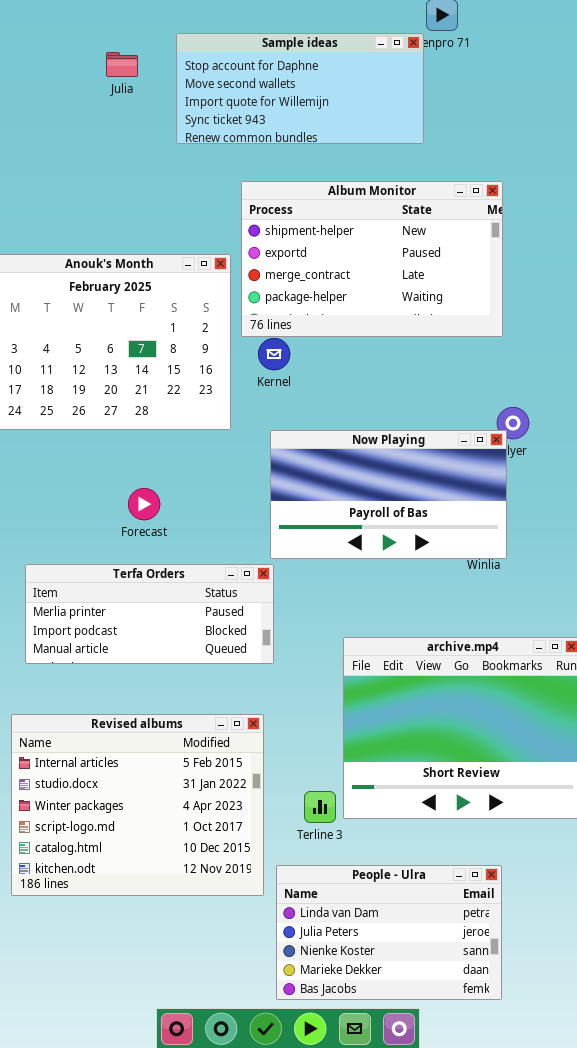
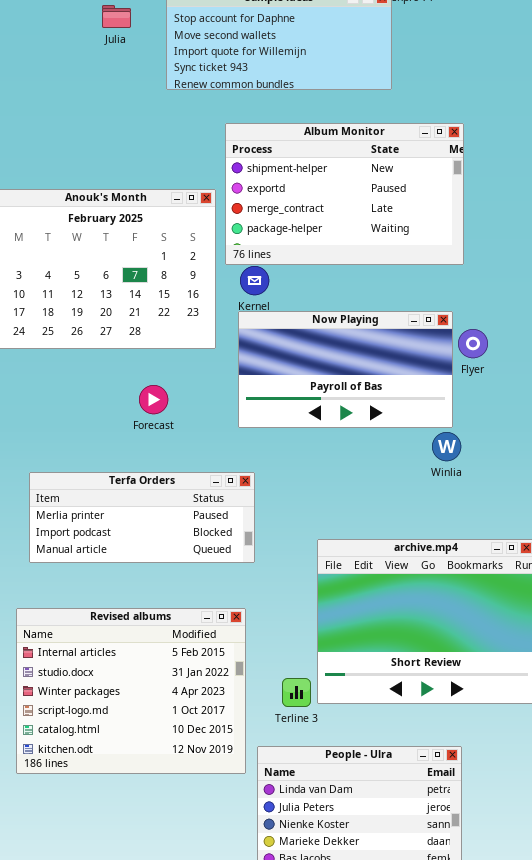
Now Playing: [270,430,507,559] -> [238,311,453,428], moved
Forecast: [128,488,160,520] -> [139,385,168,414], moved

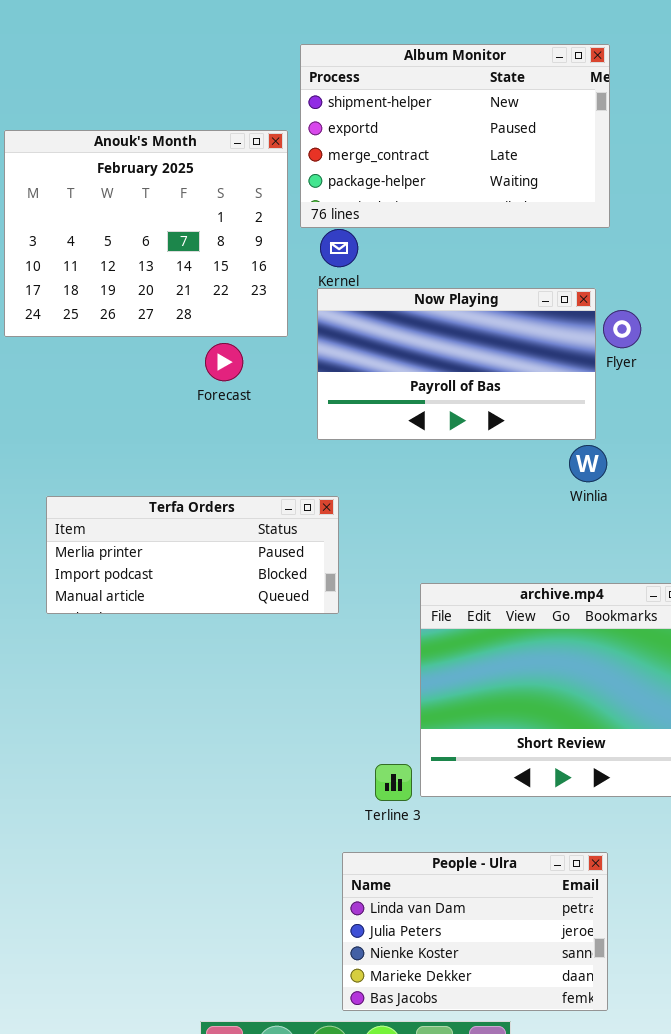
Forecast: [139,385,168,414] -> [205,343,243,381], moved
Revised albums: [16,608,246,774] -> none, closed

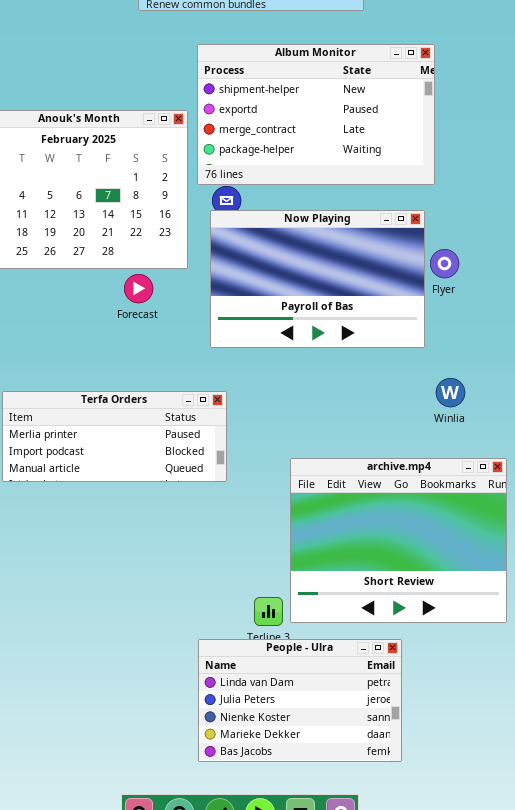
Now Playing: [317,288,596,440] -> [210,210,425,348], resized
Winlia: [569,445,607,482] -> [436,378,465,407], moved
People - Ulra: [342,852,608,1011] -> [198,639,402,762], moved

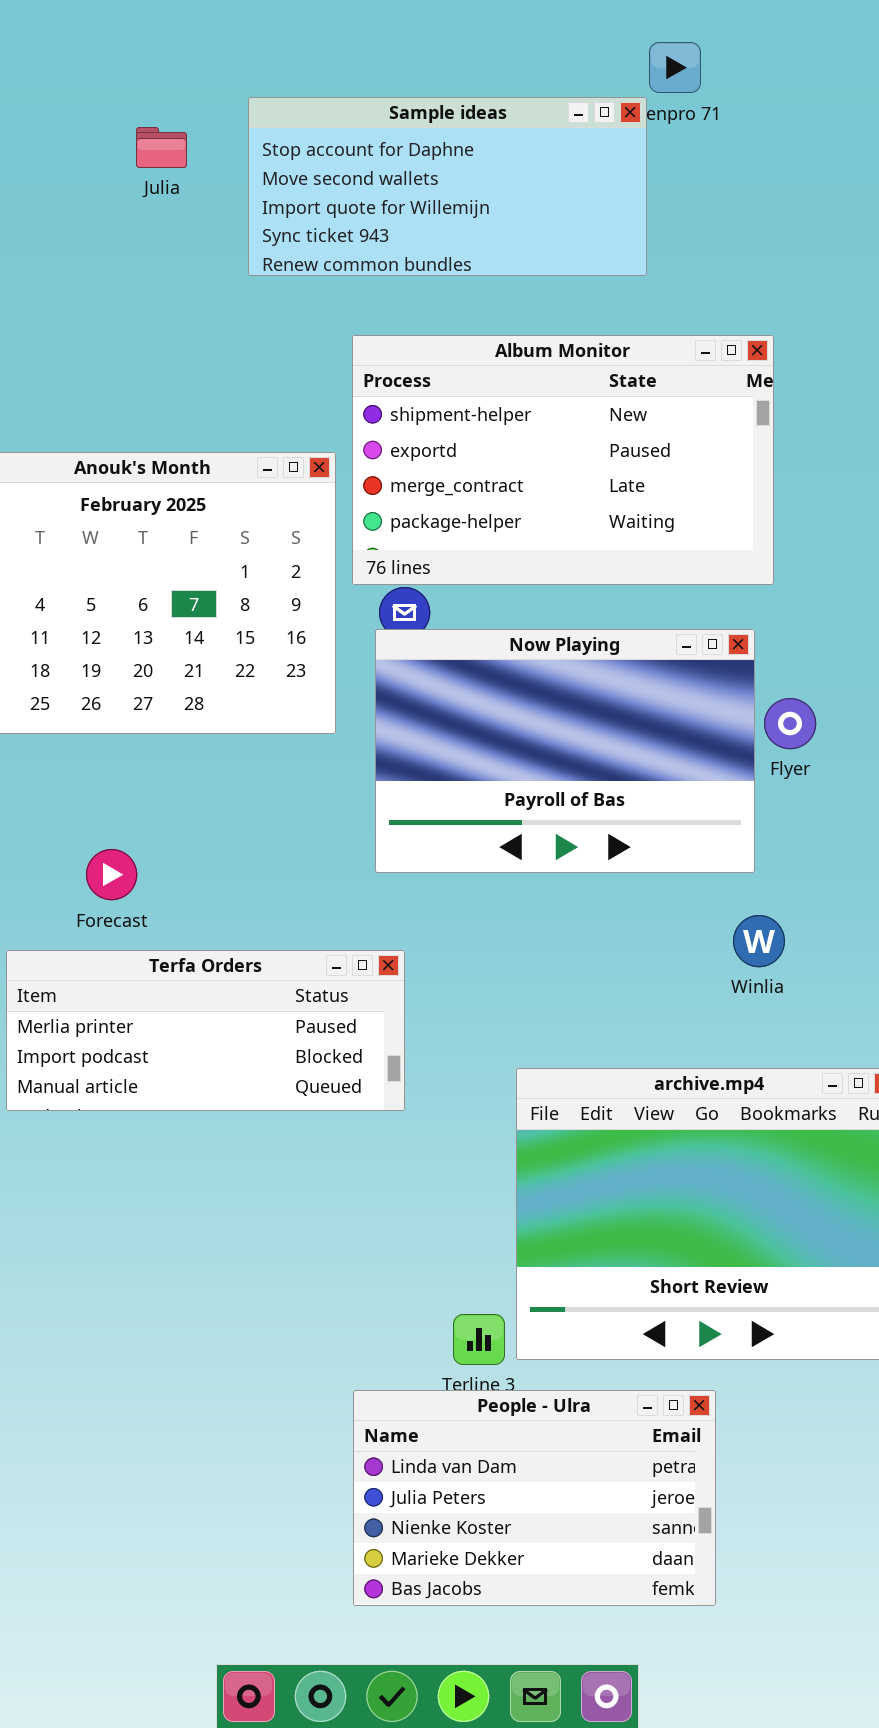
Forecast: [124,274,153,303] -> [86,849,137,900], moved
Winlia: [436,378,465,407] -> [733,915,785,967], moved

